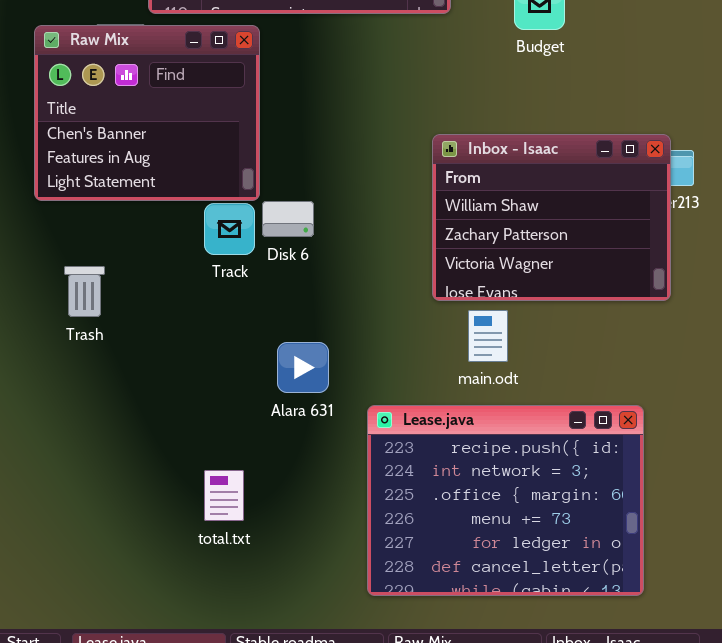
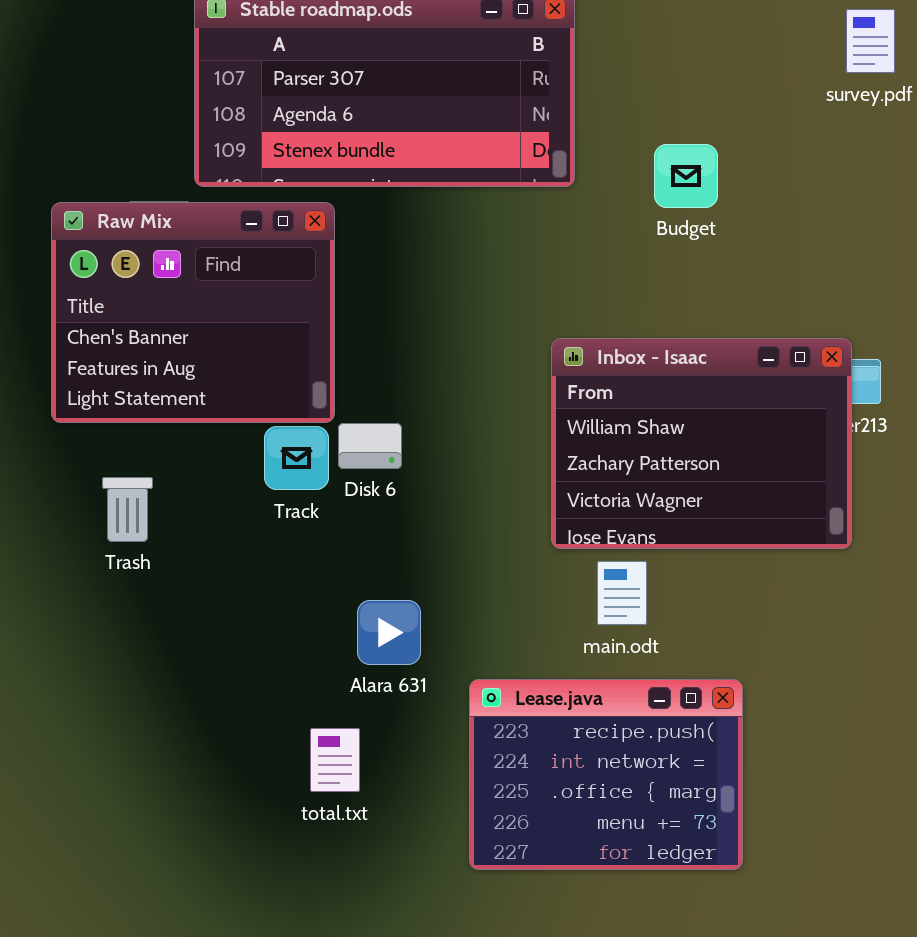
Trash: [64,266,105,317] -> [102,477,153,542], moved
Lease.java: [367,405,644,596] -> [469,679,743,870], resized
total.txt: [204,470,244,521] -> [310,728,360,792], moved

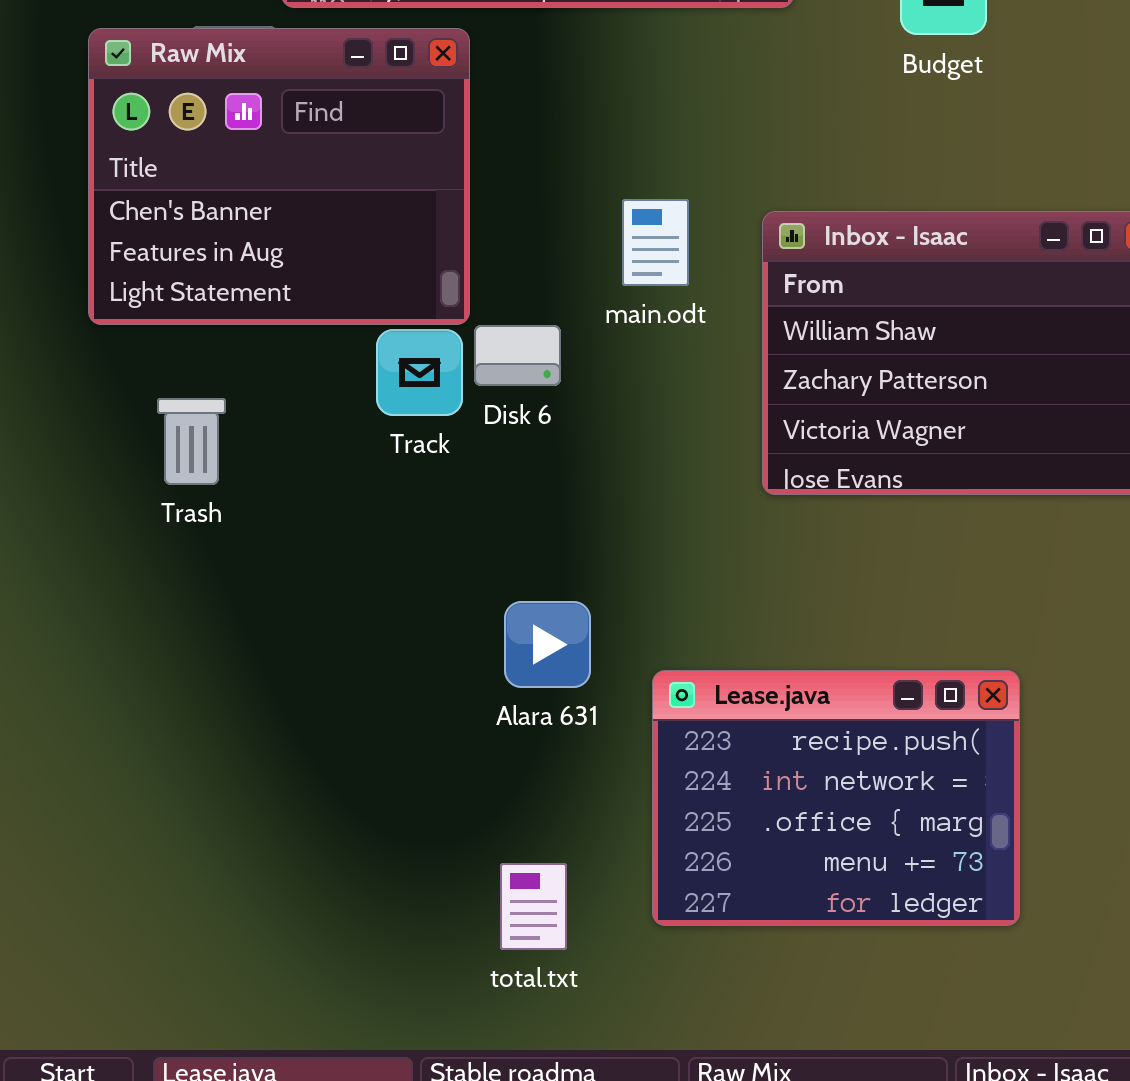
main.odt: [597,561,647,625] -> [622,199,689,286], moved
Alara 631: [357,600,421,665] -> [504,601,591,688], moved
total.txt: [310,728,360,792] -> [500,863,567,950], moved

